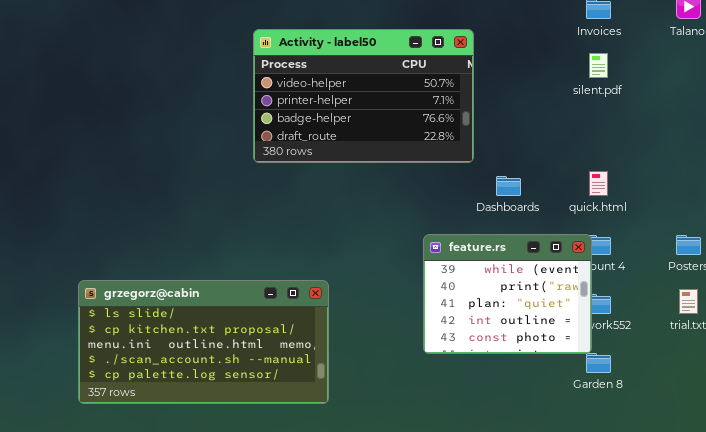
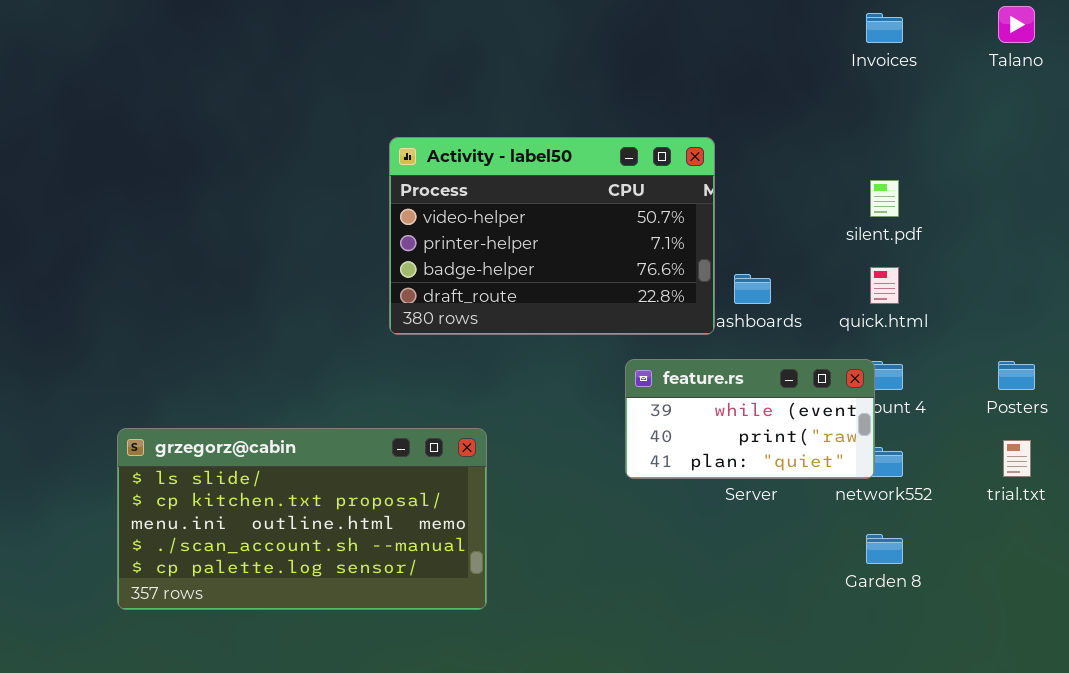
Activity - label50: [253,29,474,163] -> [389,137,715,335], moved
silent.pdf: [589,53,608,78] -> [870,180,899,217], moved
feature.rs: [423,234,592,354] -> [625,359,875,479], resized

